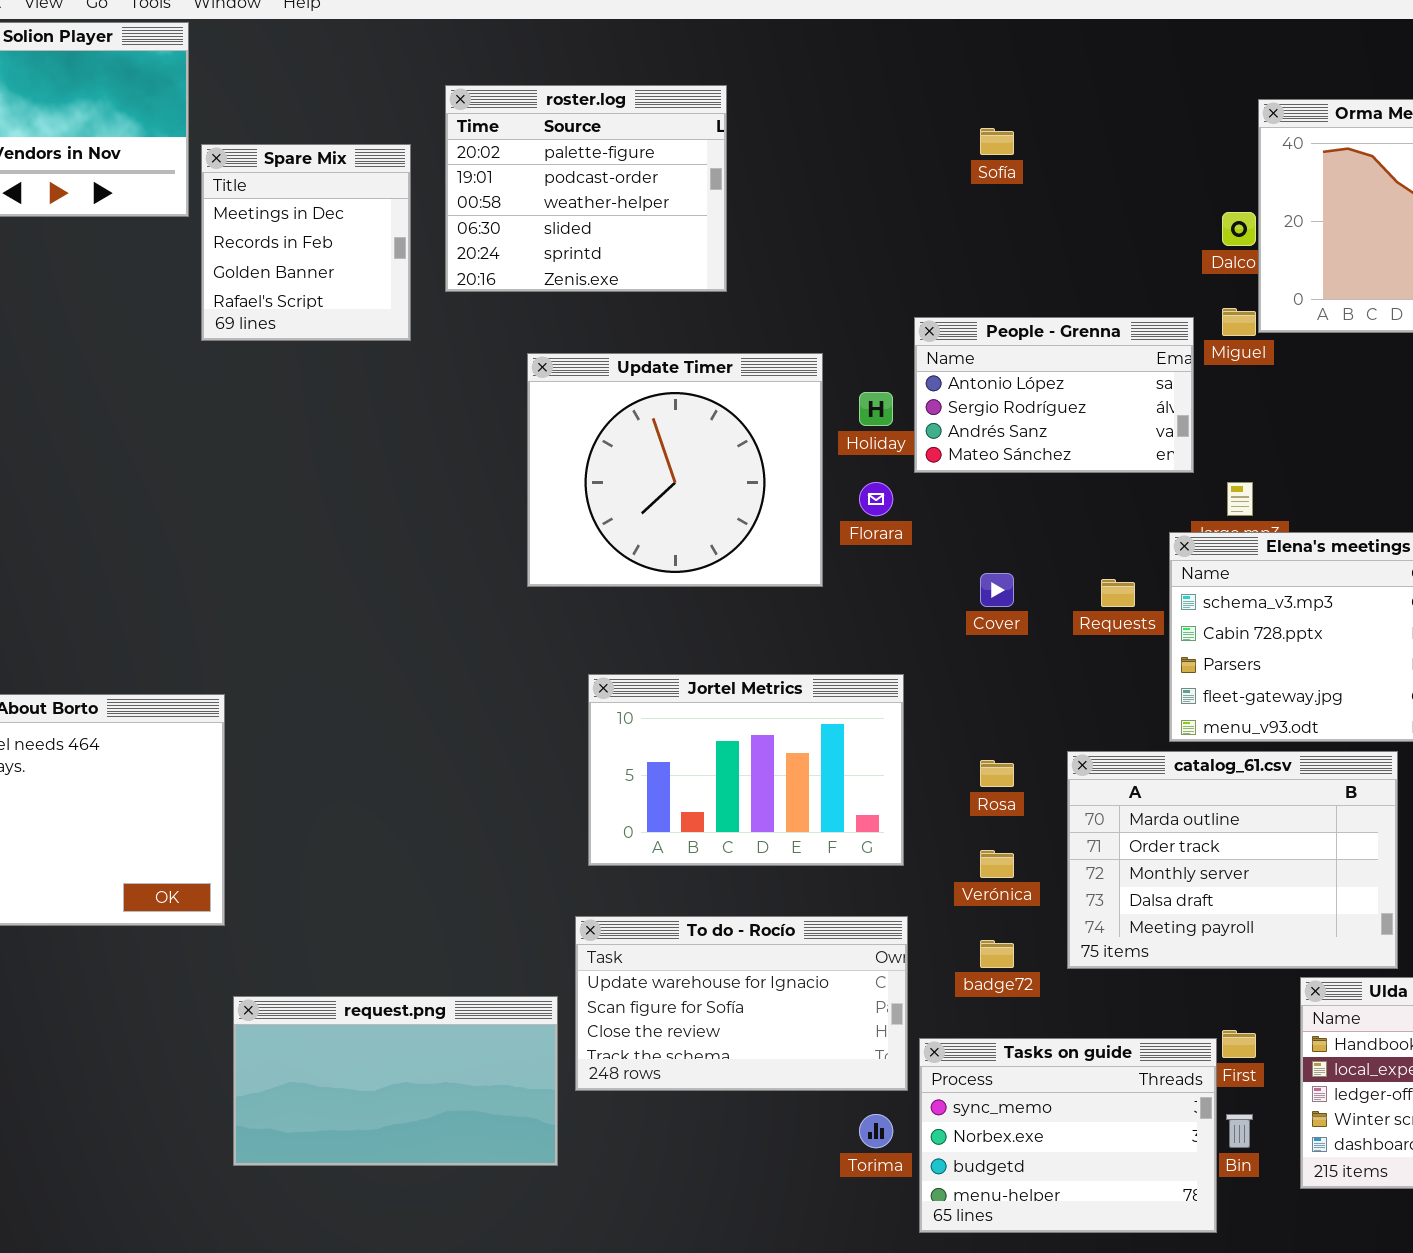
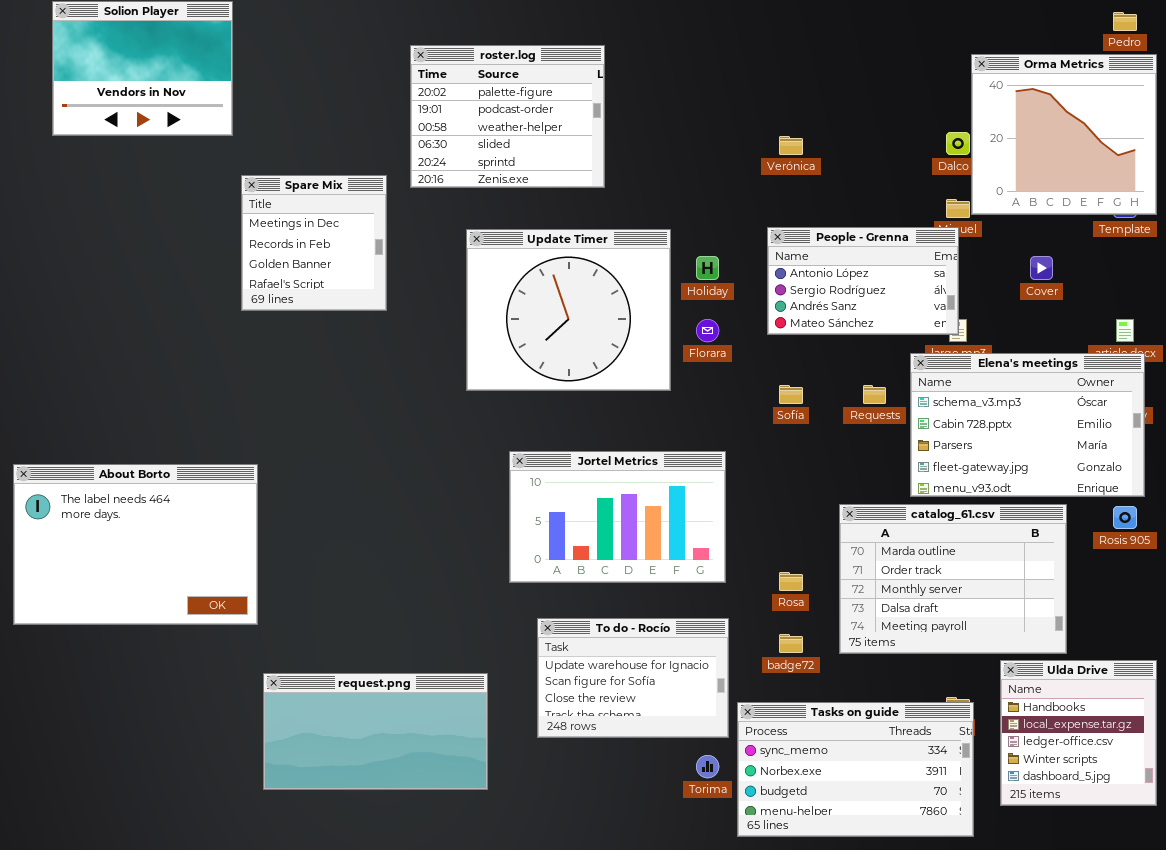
Sofía: [980,128,1014,155] -> [779,385,803,404], moved
Spare Mix: [201,144,411,341] -> [241,175,387,311], moved
People - Grenna: [914,317,1194,473] -> [767,227,959,335], moved
Cover: [980,573,1014,607] -> [1030,256,1053,280], moved
Rosa: [980,760,1014,787] -> [779,572,803,591], moved
Verónica: [980,850,1014,878] -> [779,136,803,155], moved
To do - Rocío: [575,916,908,1091] -> [537,618,729,738], resized
Tasks on guide: [919,1038,1217,1233] -> [737,702,974,837], resized

